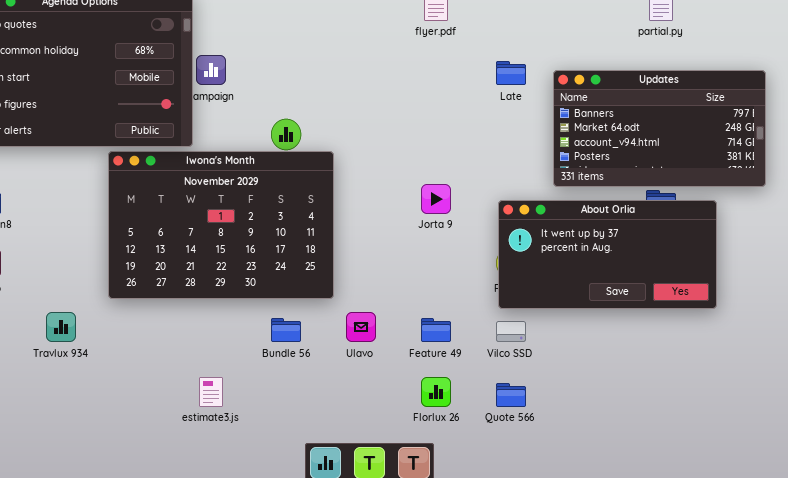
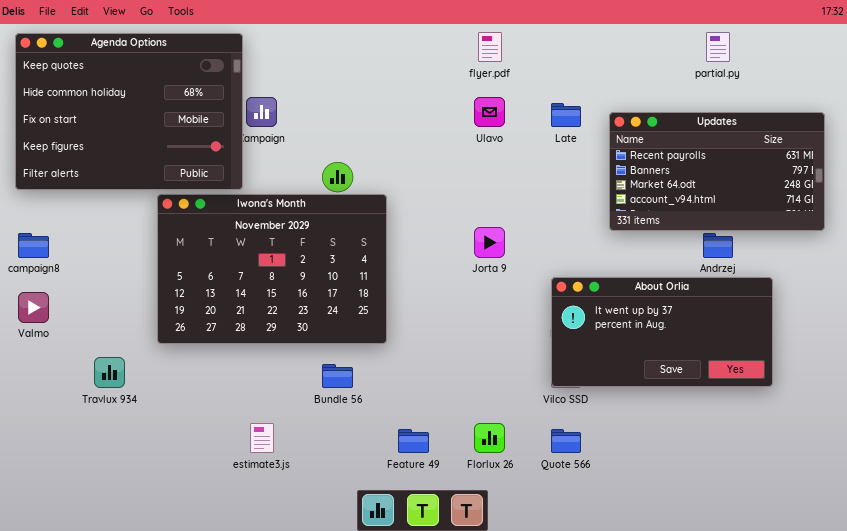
Updates: [553,70,766,187] -> [609,112,825,231], scrolled up 1 row
About Orlia: [498,200,717,309] -> [551,277,773,387], moved
Ulavo: [346,312,376,342] -> [474,97,505,127], moved
Feature 49: [421,318,451,342] -> [398,429,429,453], moved

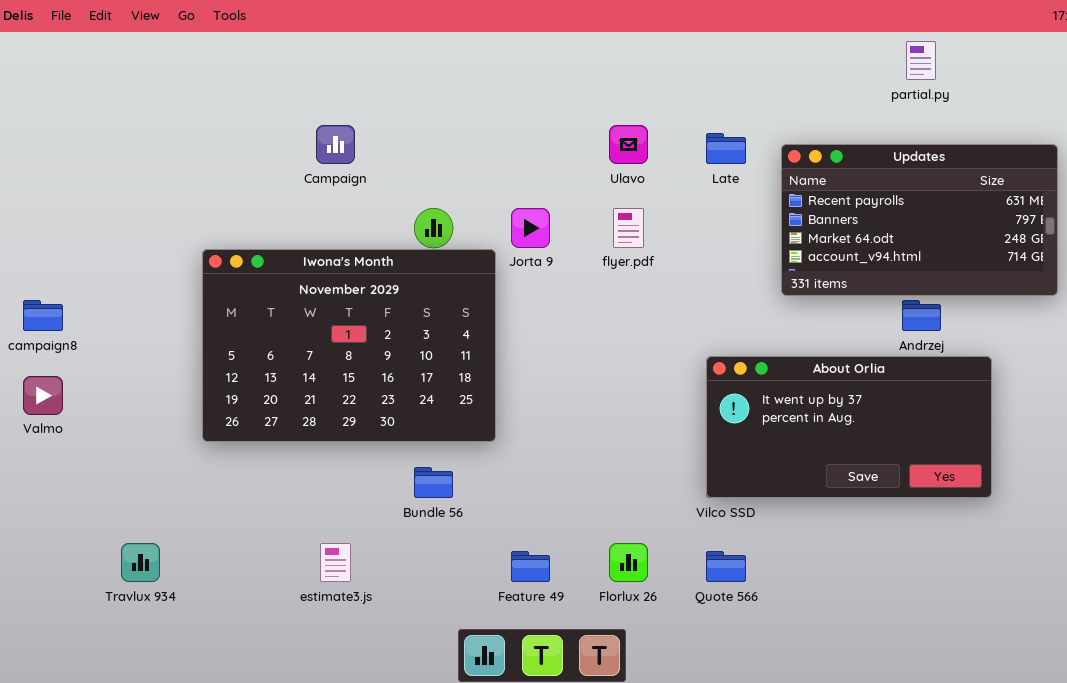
flyer.pdf: [478,32,502,62] -> [613,208,644,248], moved
Agenda Options: [15,33,243,190] -> none, closed
Jorta 9: [474,227,505,258] -> [511,208,550,248], moved
Travlux 934: [94,357,125,388] -> [121,543,160,582], moved

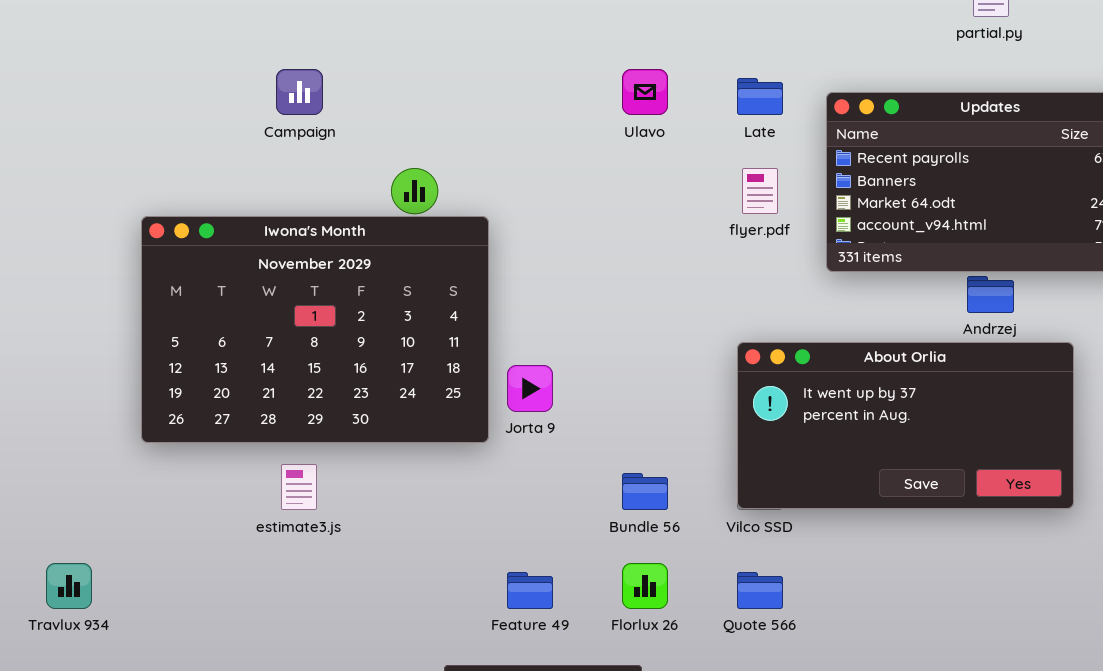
Jorta 9: [511,208,550,248] -> [507,365,553,412], moved
flyer.pdf: [613,208,644,248] -> [742,168,778,214], moved
Bundle 56: [414,467,453,498] -> [622,473,668,510], moved
estimate3.js: [320,543,351,582] -> [281,464,317,510], moved

